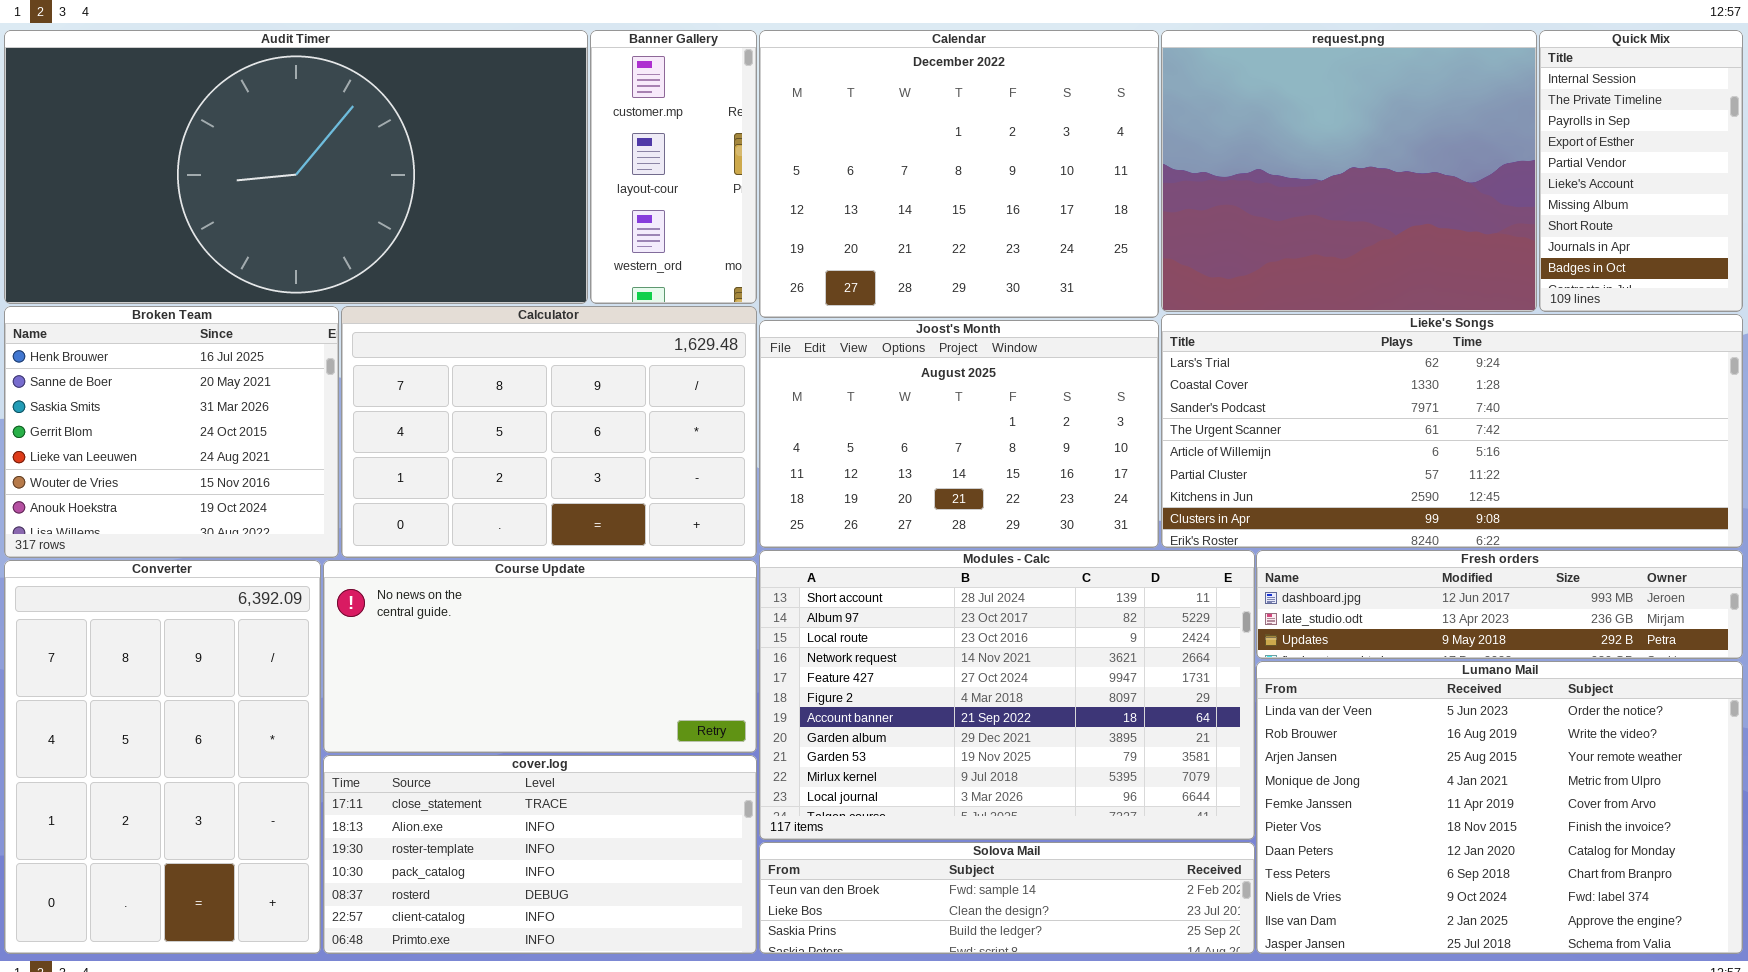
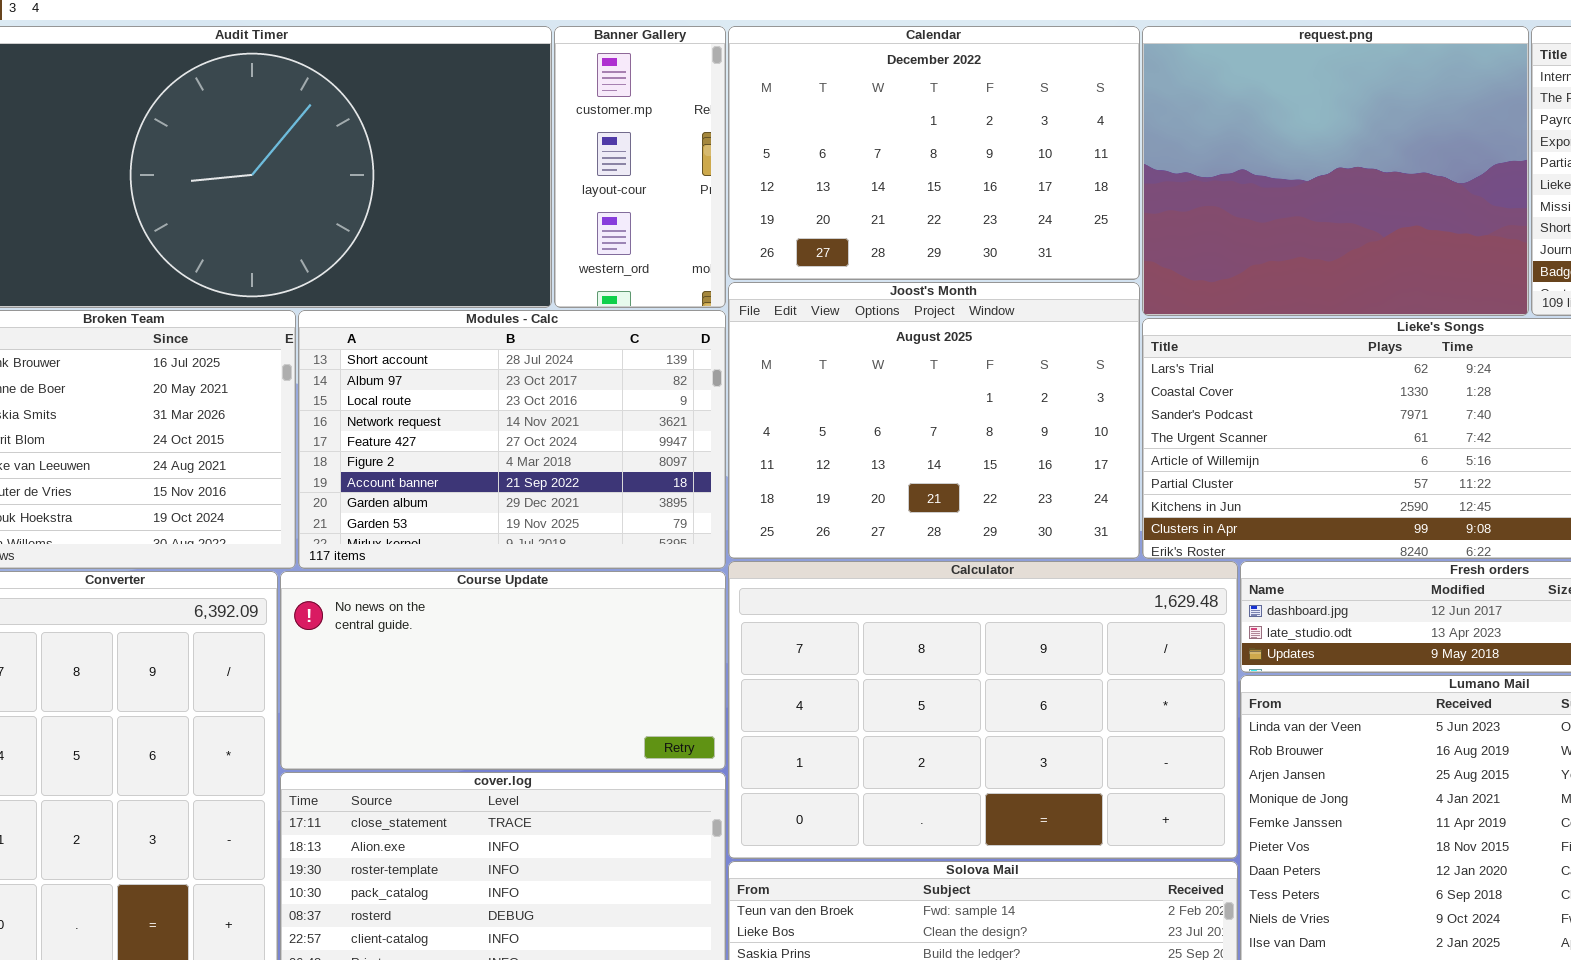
Calendar: [759,30,1159,318] -> [728,26,1140,280], resized
Calculator: [341,306,757,558] -> [728,561,1238,859], moved, resized
Joost's Month: [759,320,1159,548] -> [728,282,1140,559], resized
Modules - Calc: [759,550,1255,840] -> [298,310,726,569], moved, resized

